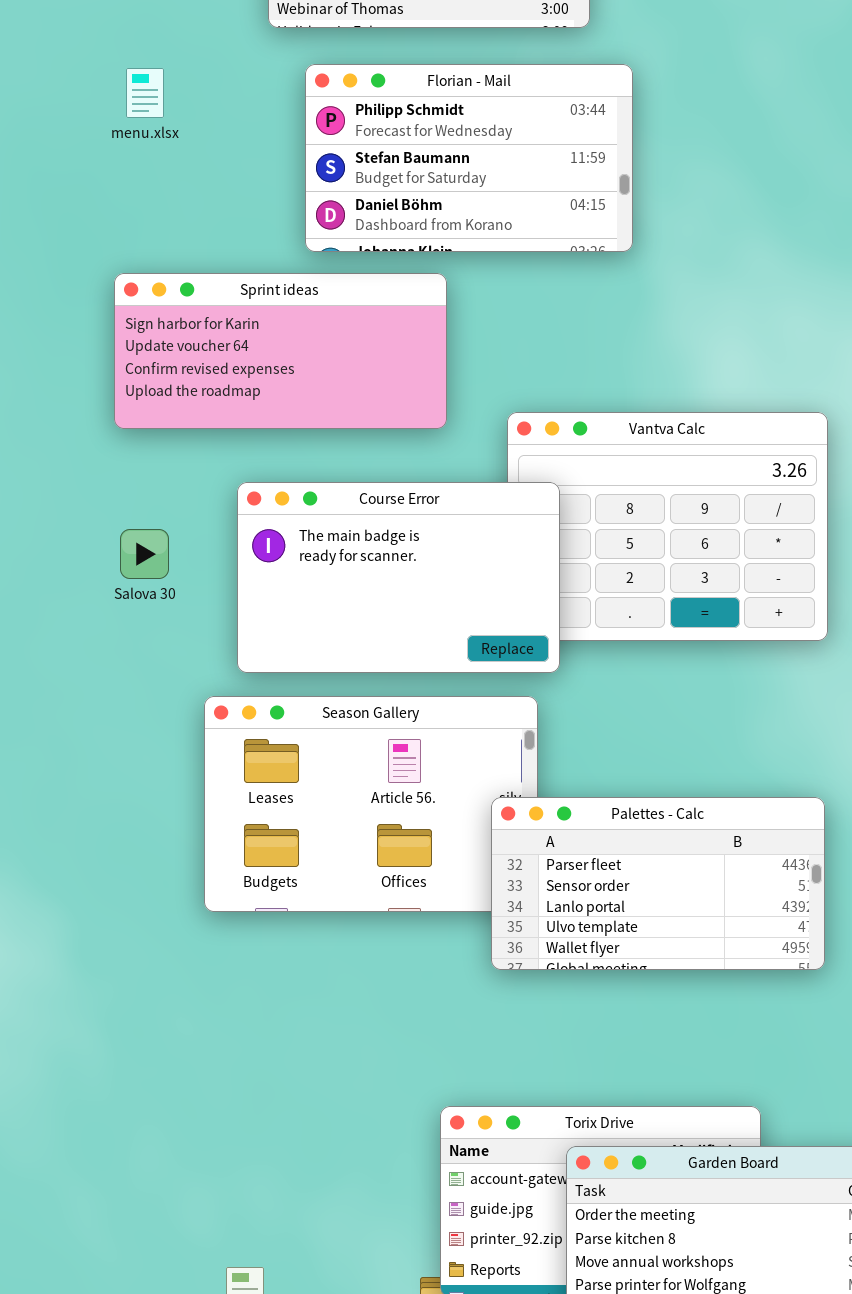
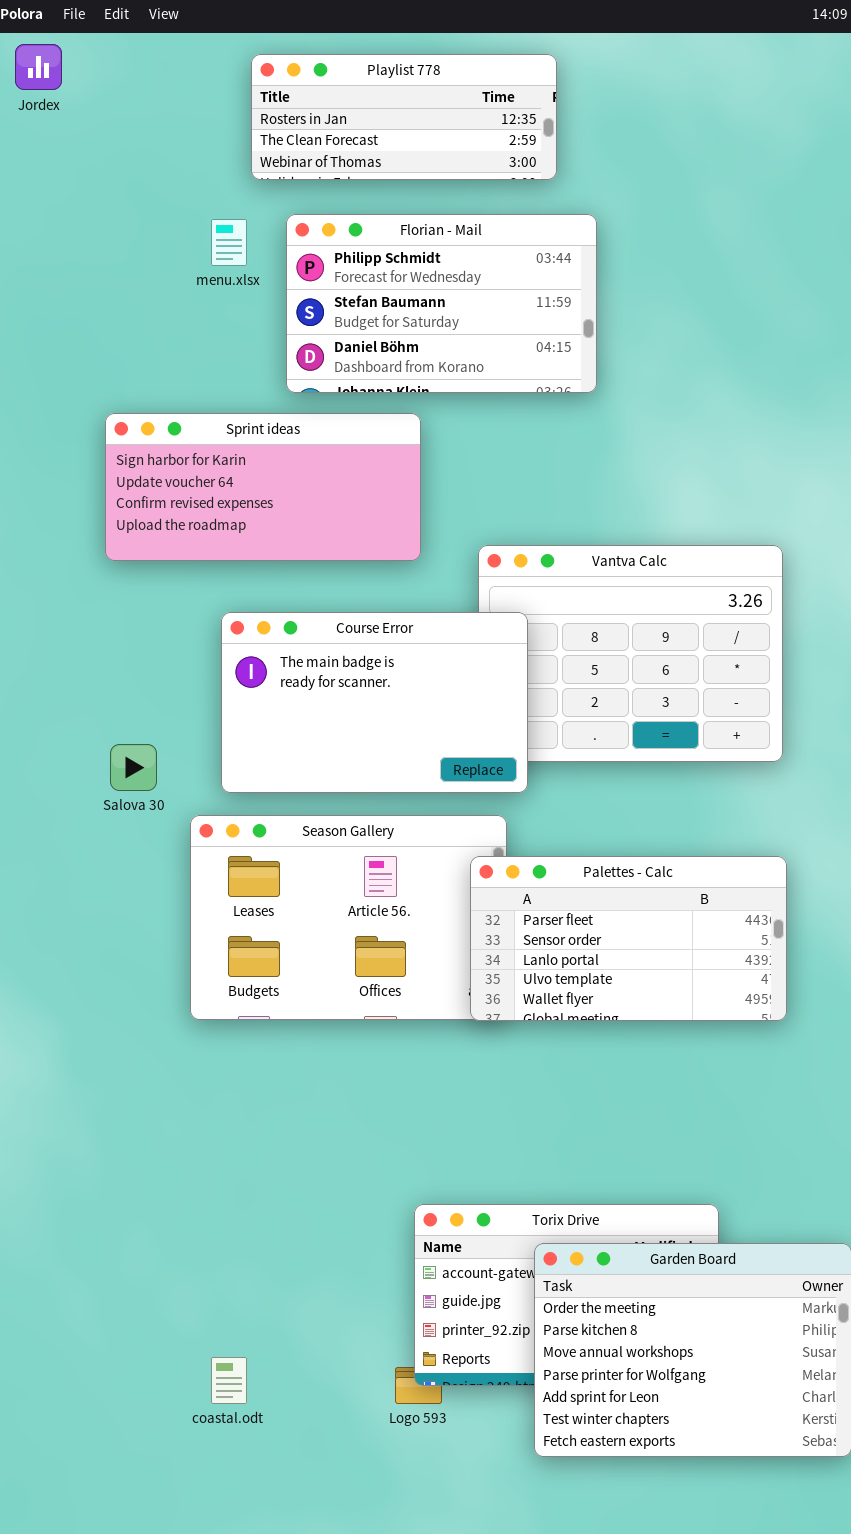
menu.xlsx: [126,68,164,118] -> [211,219,247,266], moved
Salova 30: [120,529,169,579] -> [110,744,157,791], moved
Palettes - Calc: [491,797,825,970] -> [470,856,787,1021], moved

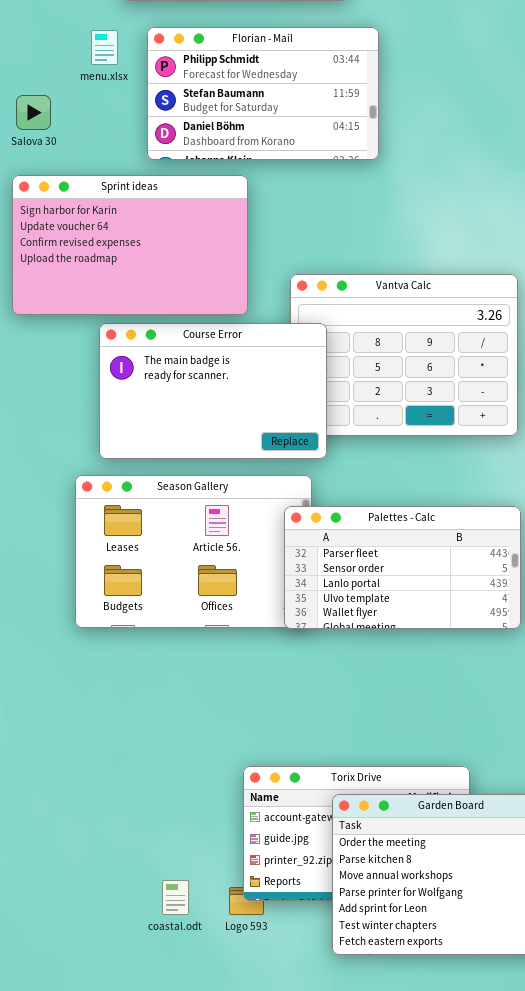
Sprint ideas: [105,413,421,561] -> [12,175,248,315], resized
Salova 30: [110,744,157,791] -> [16,95,51,130], moved
coastal.odt: [211,1357,247,1404] -> [162,880,189,915], moved

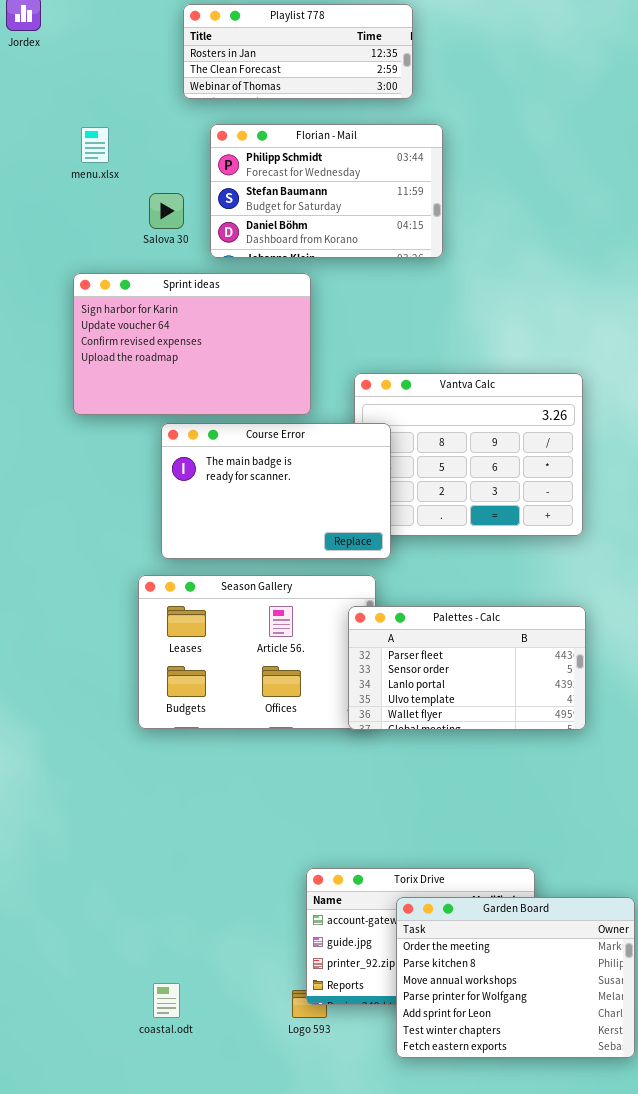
menu.xlsx: [91,30,118,65] -> [81,127,109,163], moved
Salova 30: [16,95,51,130] -> [149,193,184,229], moved
coastal.odt: [162,880,189,915] -> [153,983,180,1018], moved

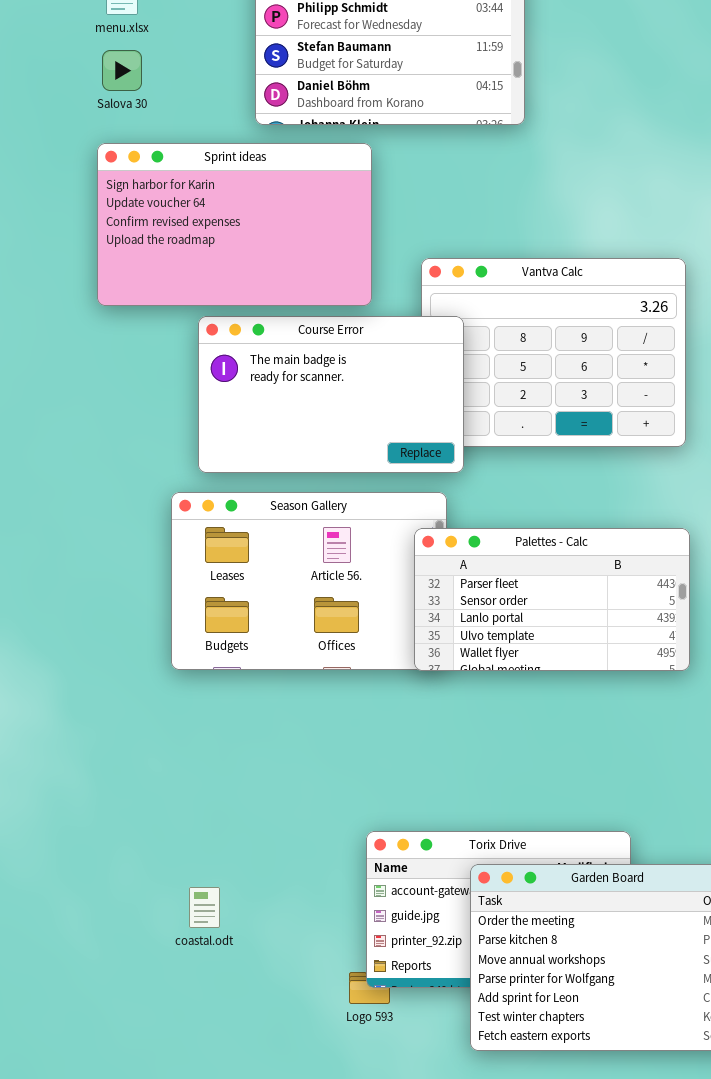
Salova 30: [149,193,184,229] -> [102,50,142,91], moved
coastal.odt: [153,983,180,1018] -> [189,887,220,928], moved

